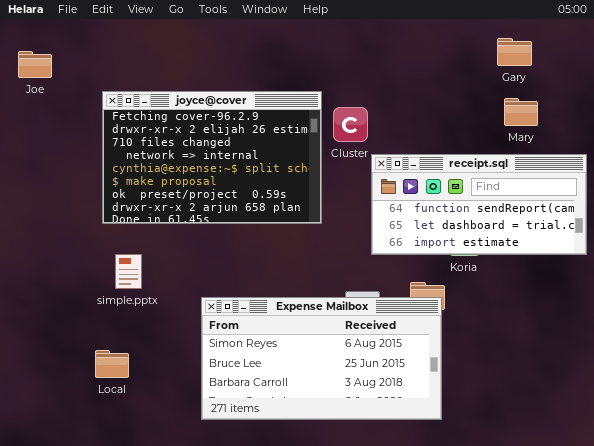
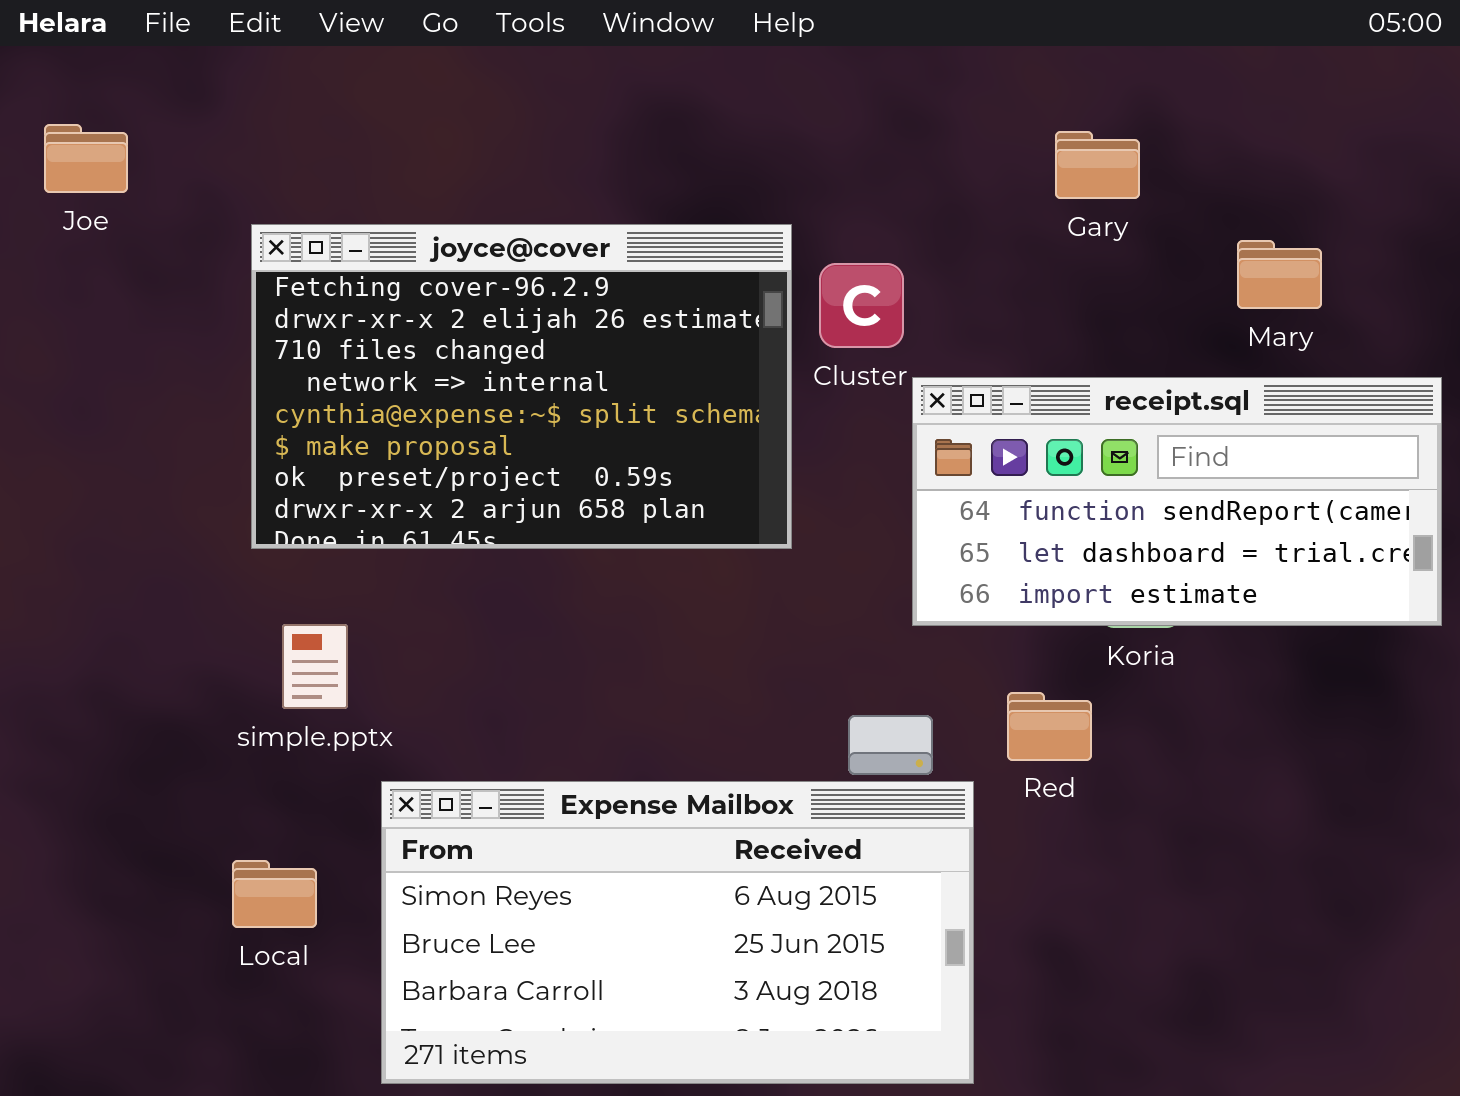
Gary: [497,38,532,66] -> [1055,131,1140,199], moved
Expense Mailbox: [201,297,442,420] -> [381,781,974,1084], moved

